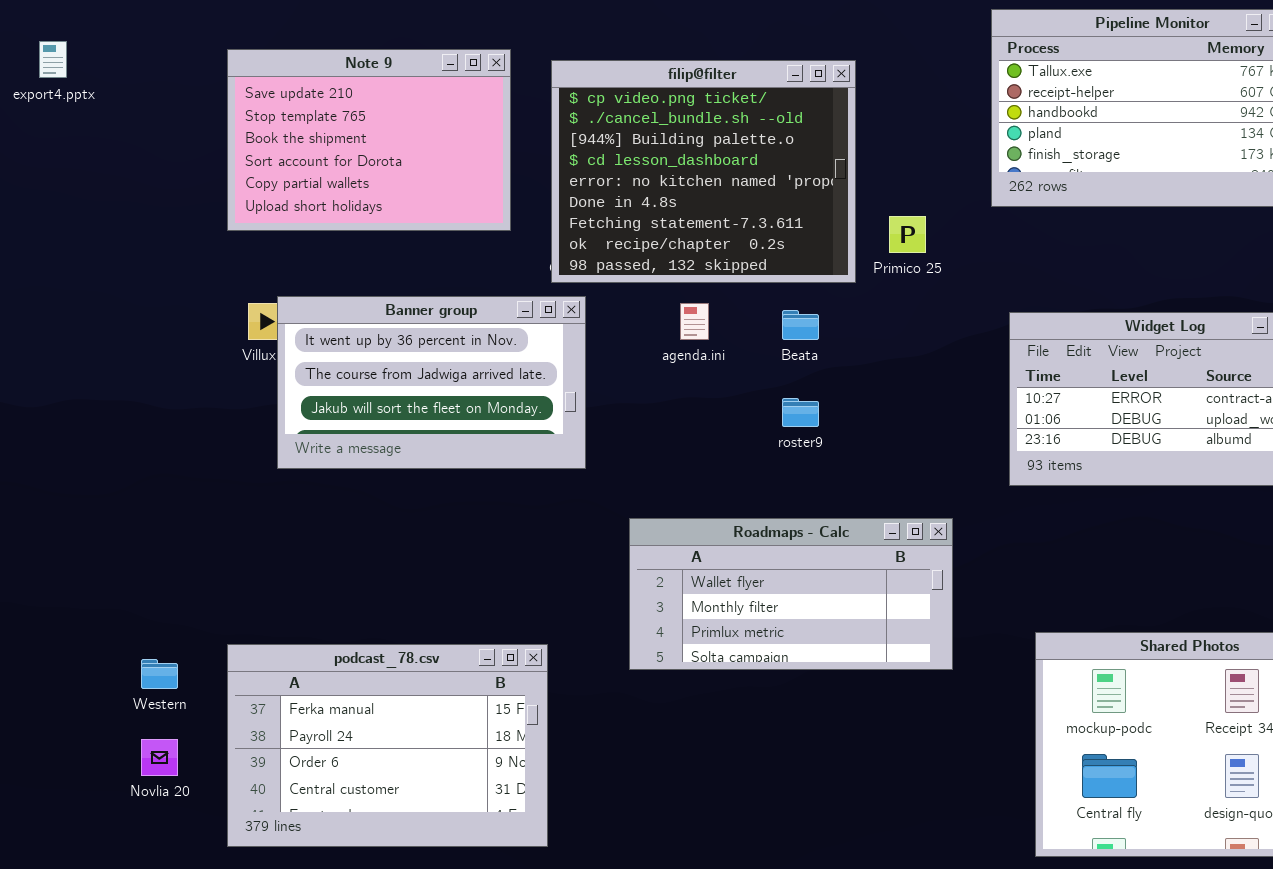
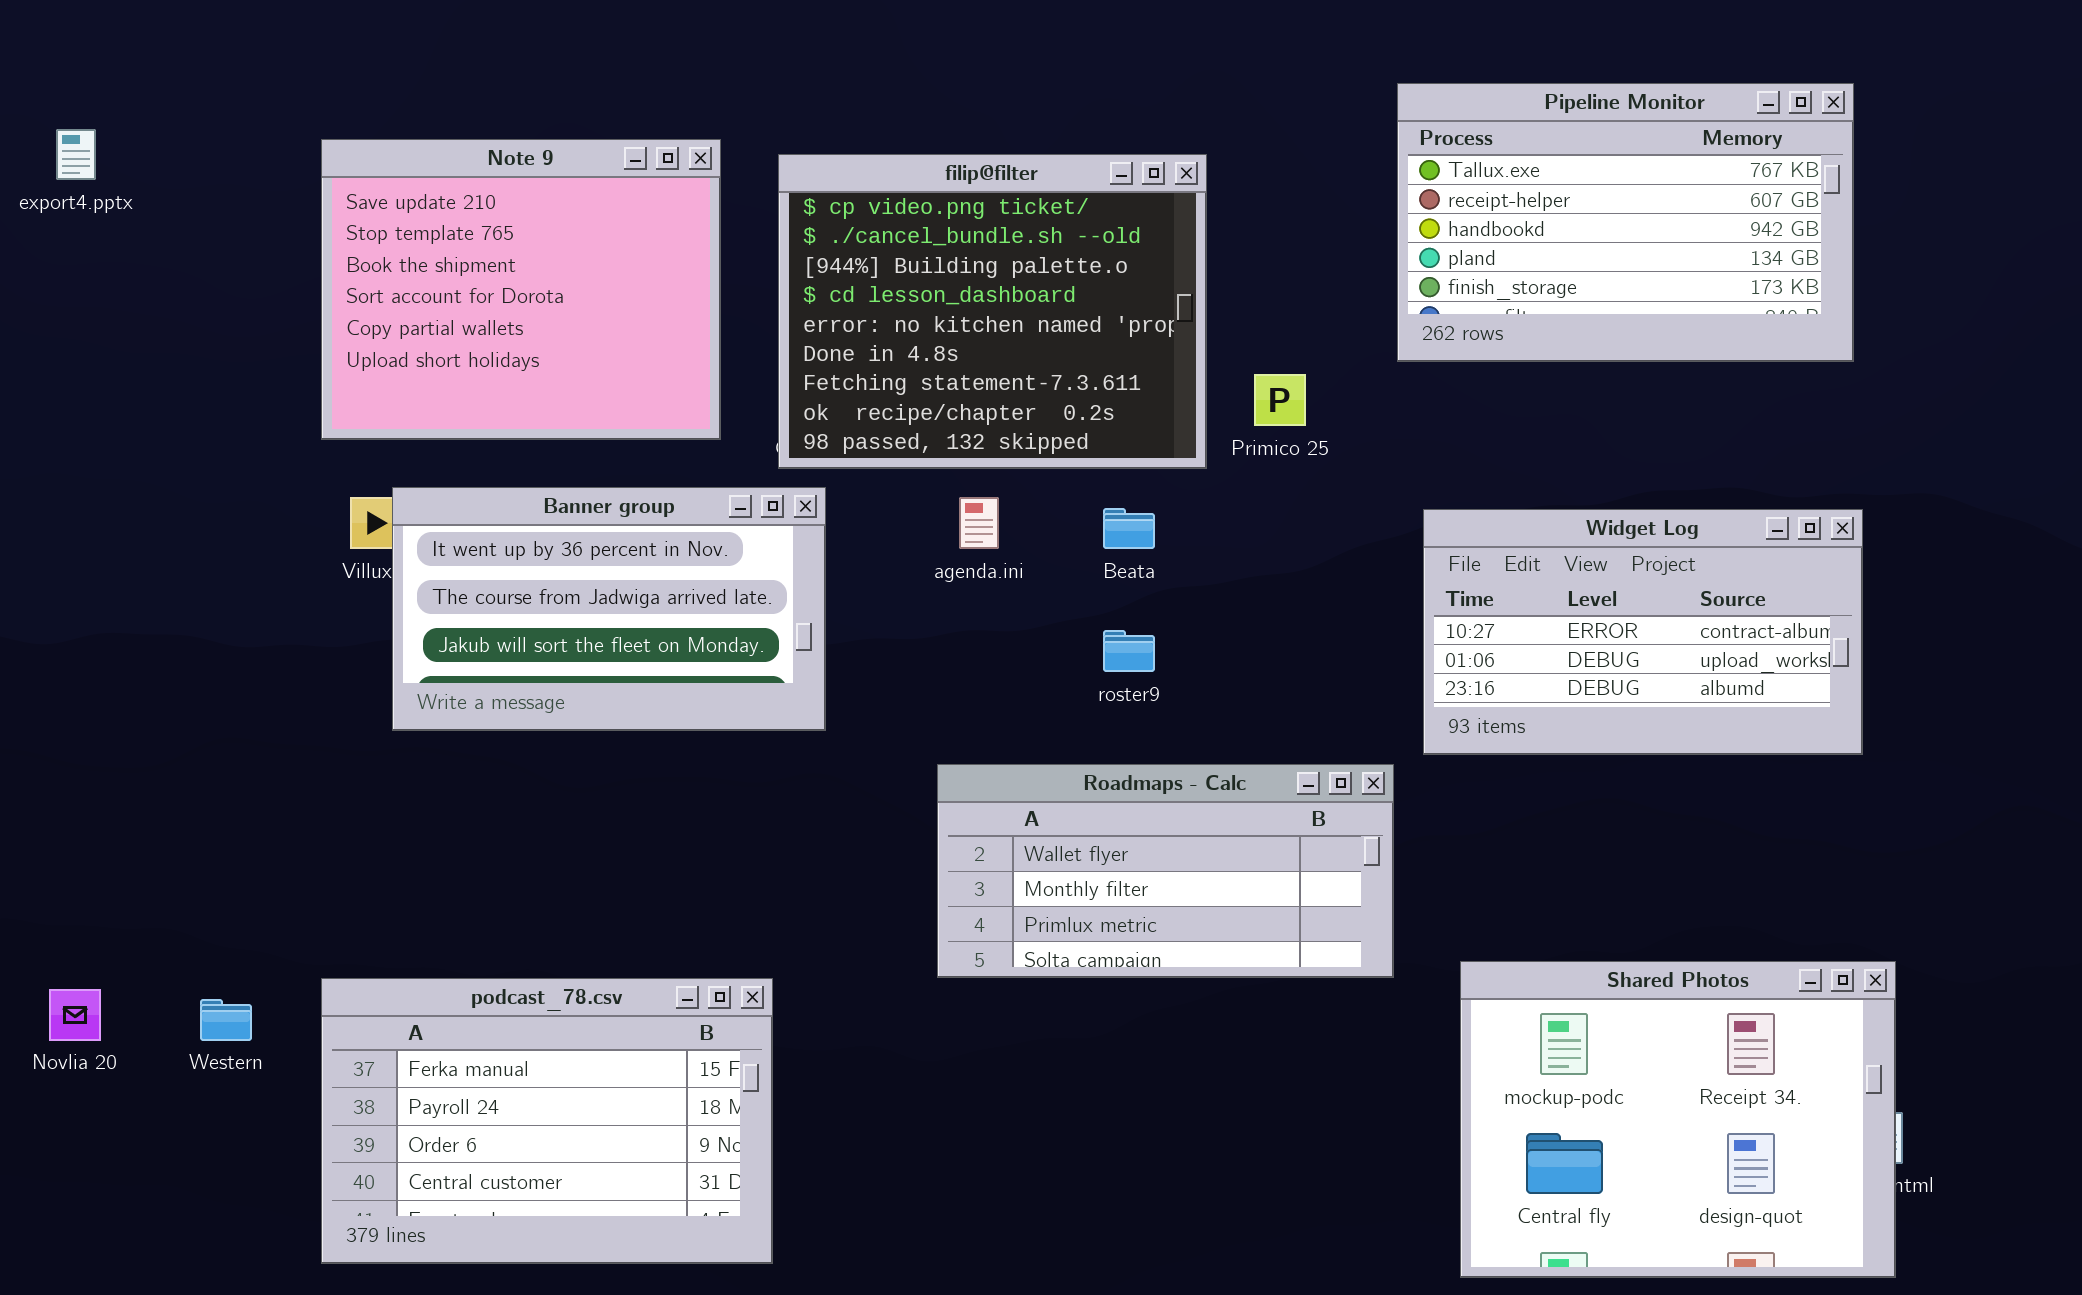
Note 9: [227,49,511,231] -> [321,139,721,440], resized
Roadmaps - Calc: [629,518,953,670] -> [937,764,1394,978], moved
Novlia 20: [141,739,178,776] -> [49,989,101,1041], moved

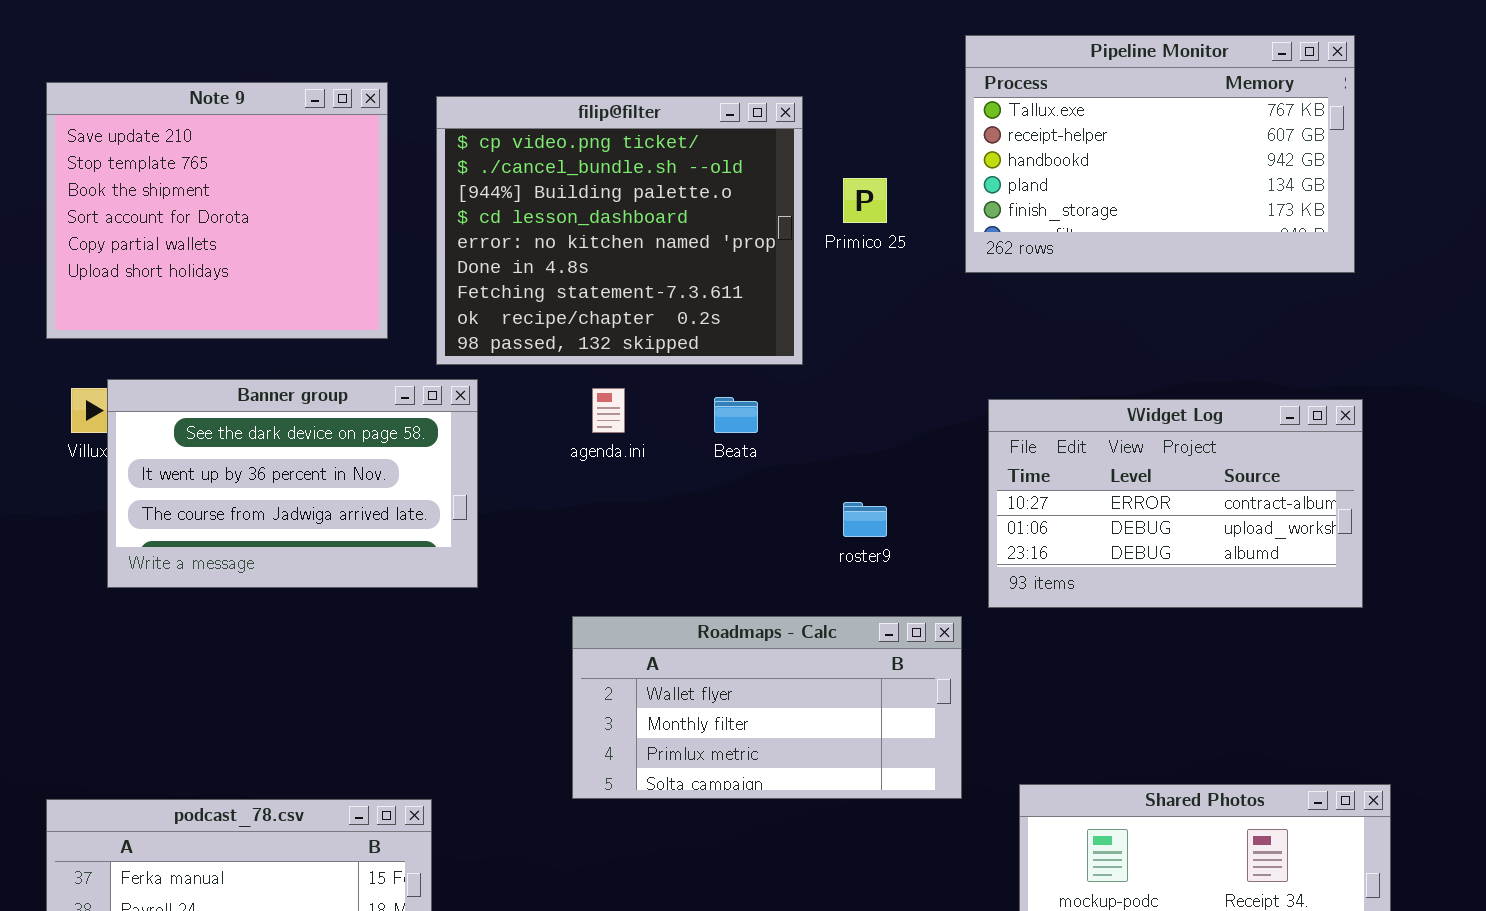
Primico 25: [1254,374,1306,426] -> [843,178,887,223], moved
Banner group: [392,487,826,731] -> [107,379,478,588], scrolled up 1 row
roster9: [1103,630,1155,672] -> [843,502,887,537], moved

